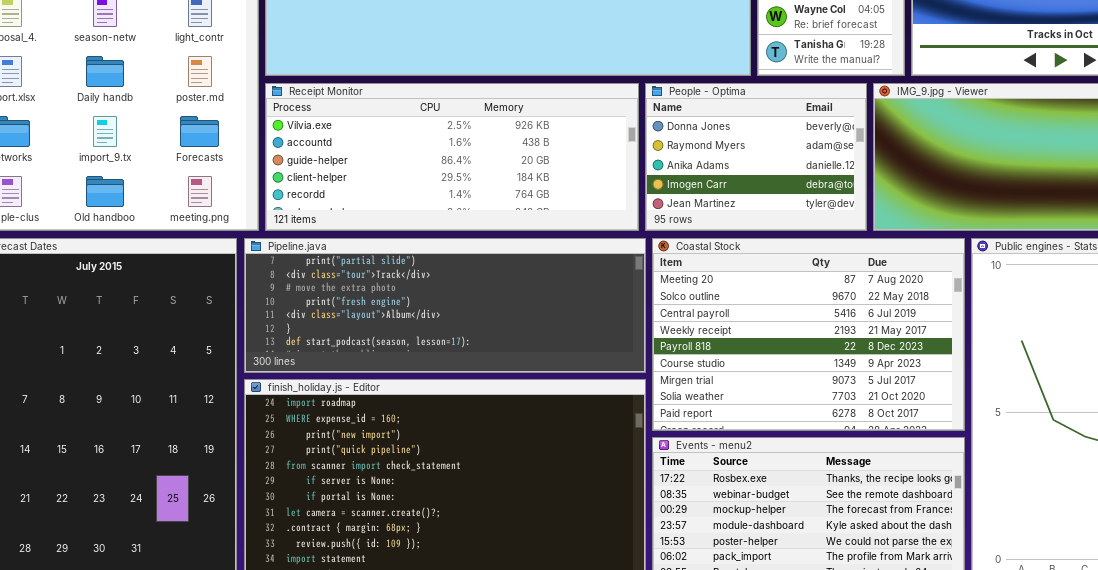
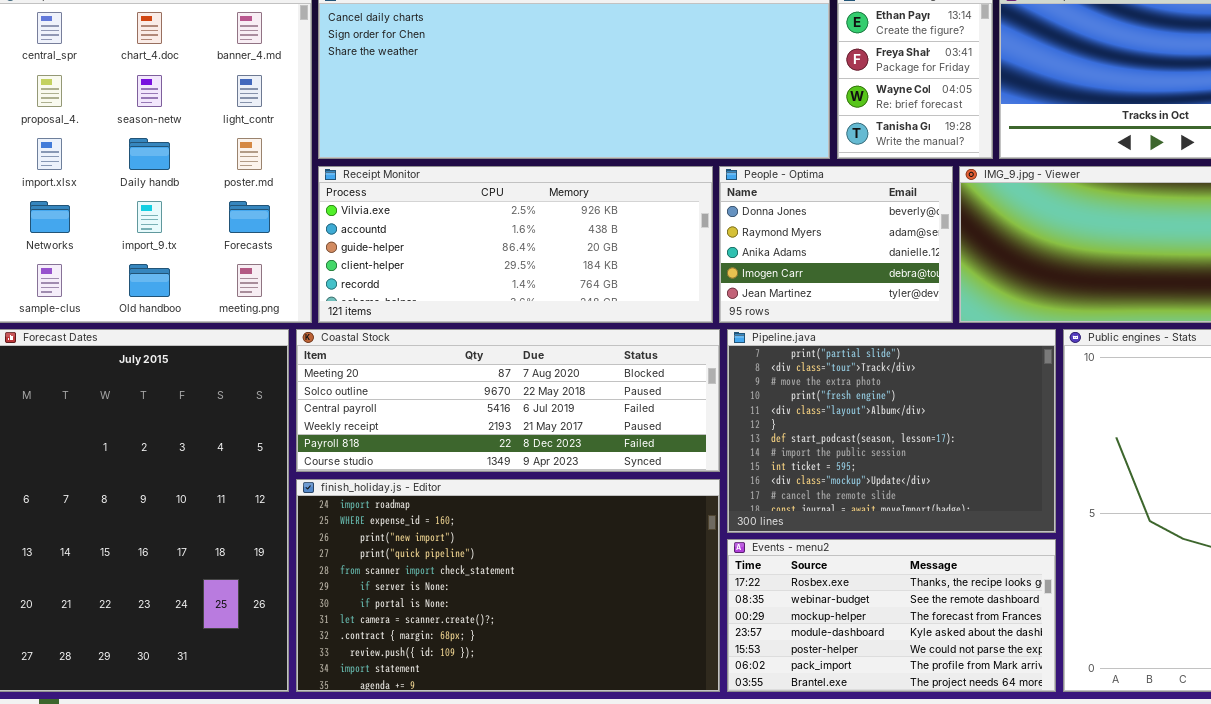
Pipeline.java: [244,238,646,373] -> [727,329,1056,533], moved, resized
Coastal Stock: [652,238,965,431] -> [296,329,720,472], moved, resized

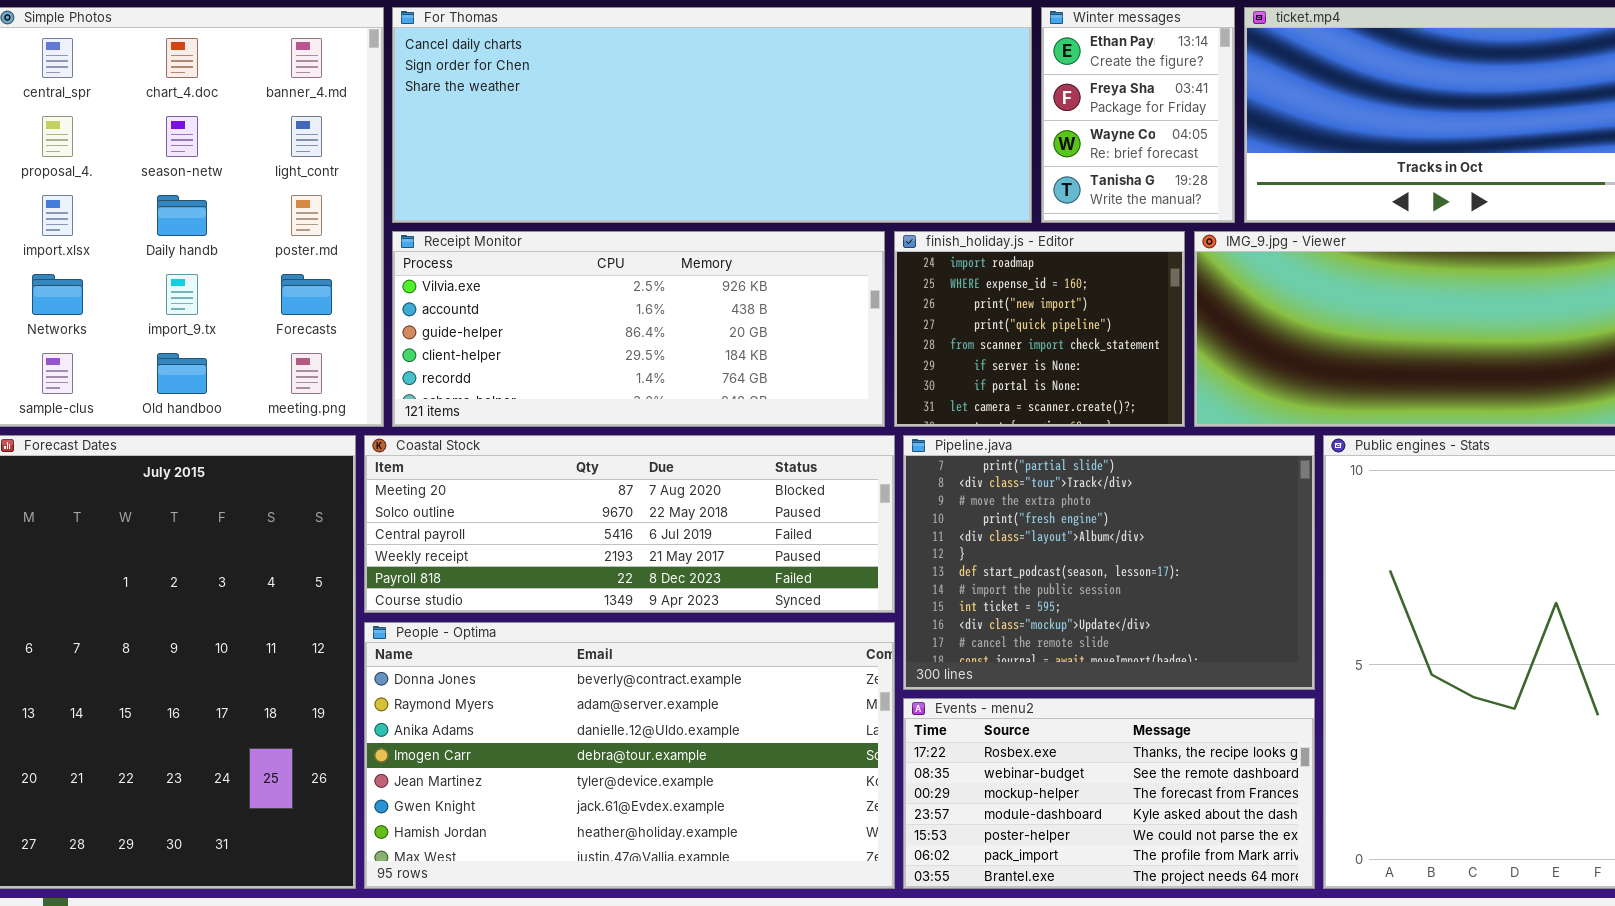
People - Optima: [719,166,953,323] -> [364,622,895,889], moved, resized
finish_holiday.js - Editor: [296,479,720,692] -> [894,231,1185,427], moved, resized

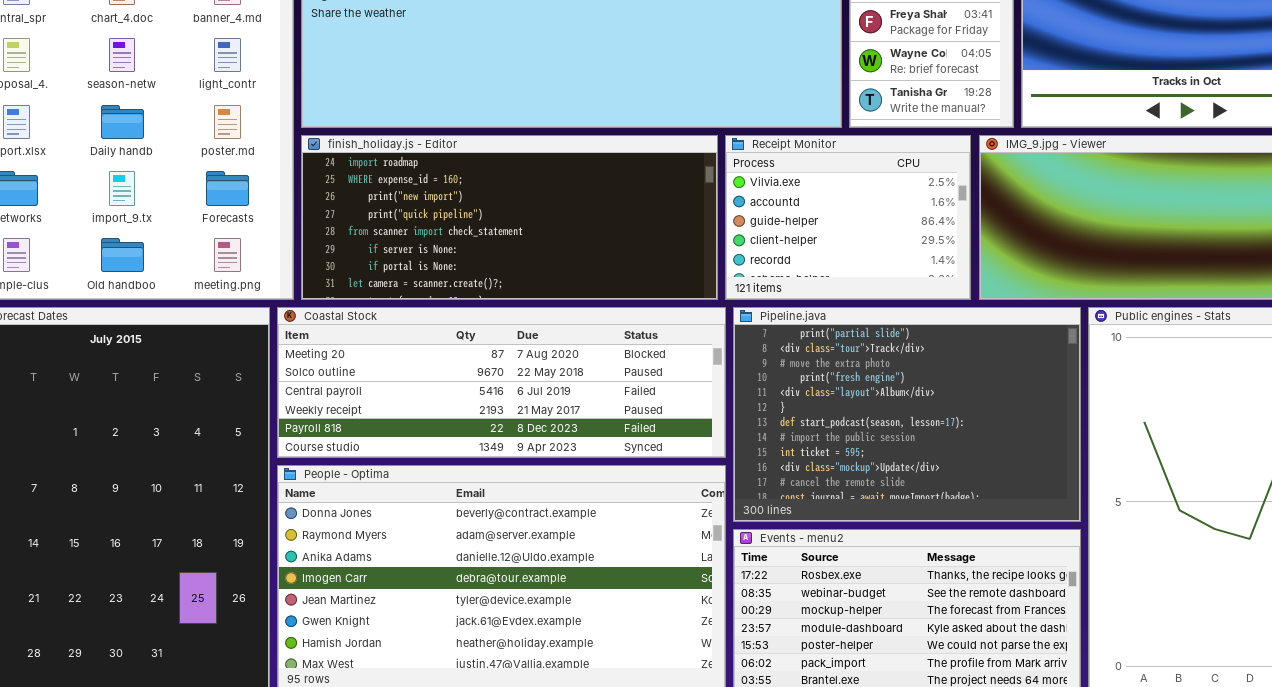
Receipt Monitor: [392,231,885,427] -> [725,135,971,300], moved, resized
finish_holiday.js - Editor: [894,231,1185,427] -> [301,135,718,300], moved, resized

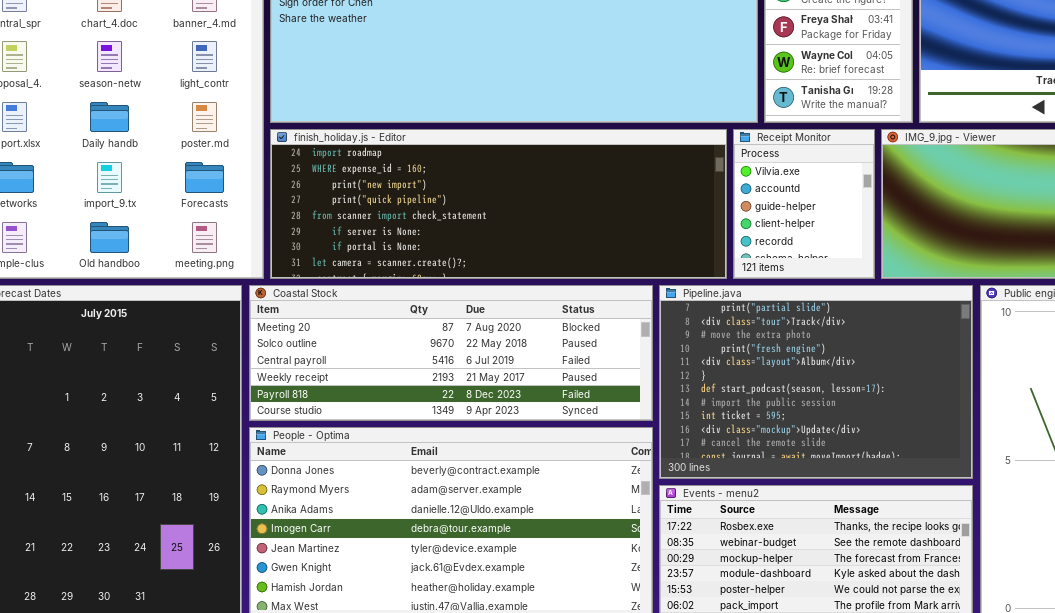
finish_holiday.js - Editor: [301,135,718,300] -> [270,129,727,279], resized
Receipt Monitor: [725,135,971,300] -> [733,129,875,279], resized

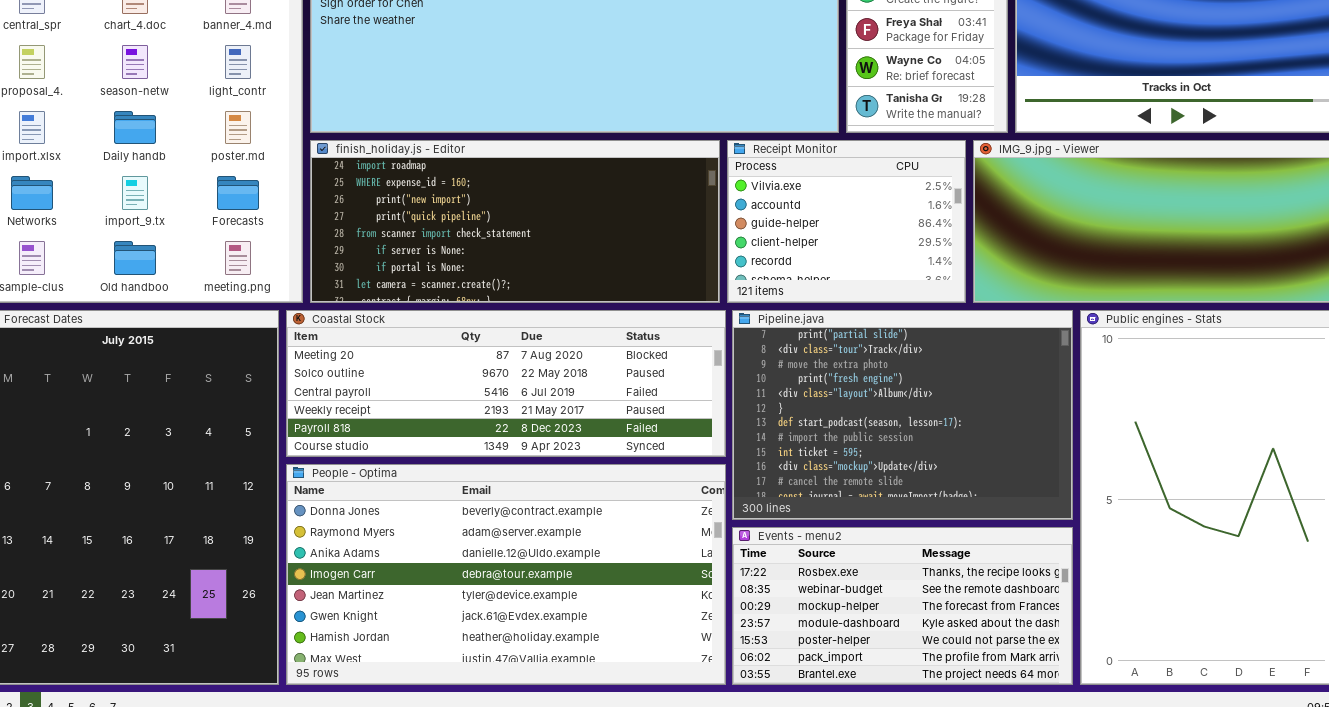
finish_holiday.js - Editor: [270,129,727,279] -> [310,140,720,303], resized
Receipt Monitor: [733,129,875,279] -> [727,140,966,303], resized

